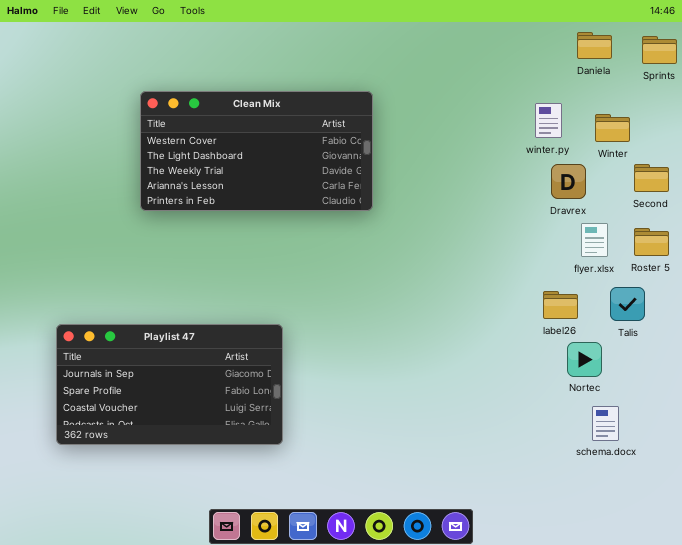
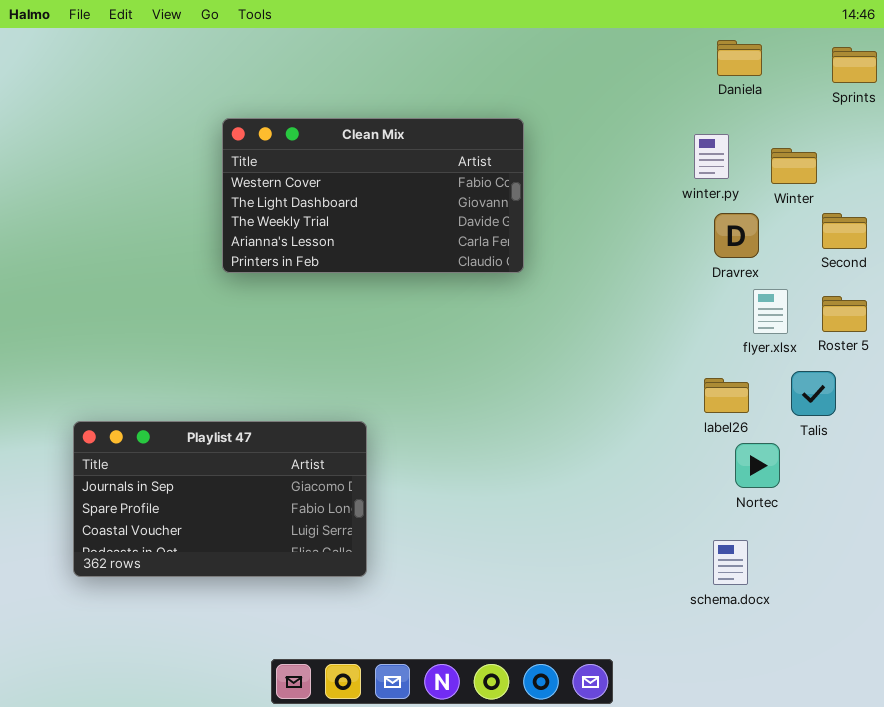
Daniela: [577,32,612,59] -> [717,40,762,76], moved
Clean Mix: [140,91,373,211] -> [222,118,524,273], moved
schema.docx: [592,406,619,441] -> [713,540,748,585], moved

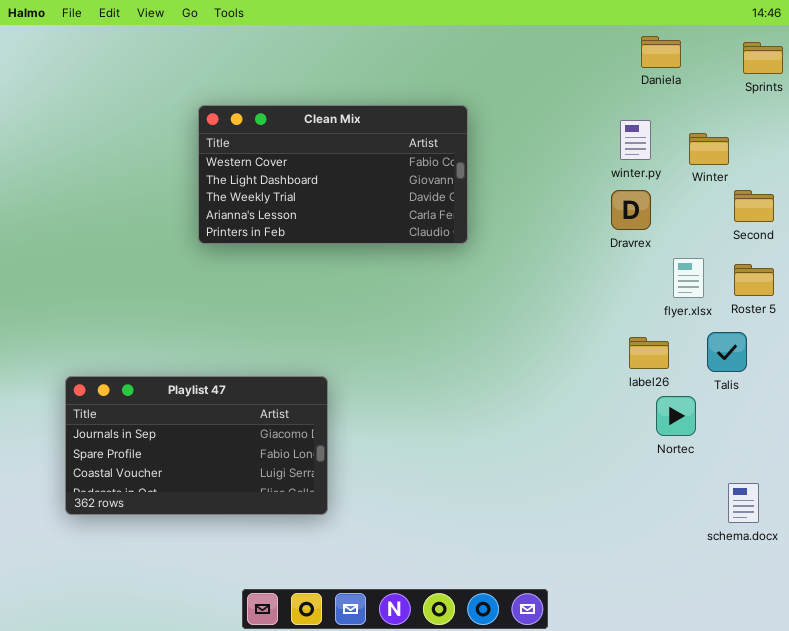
Dravrex: [714,213,759,258] -> [611,190,651,230], moved
schema.docx: [713,540,748,585] -> [728,483,759,523], moved

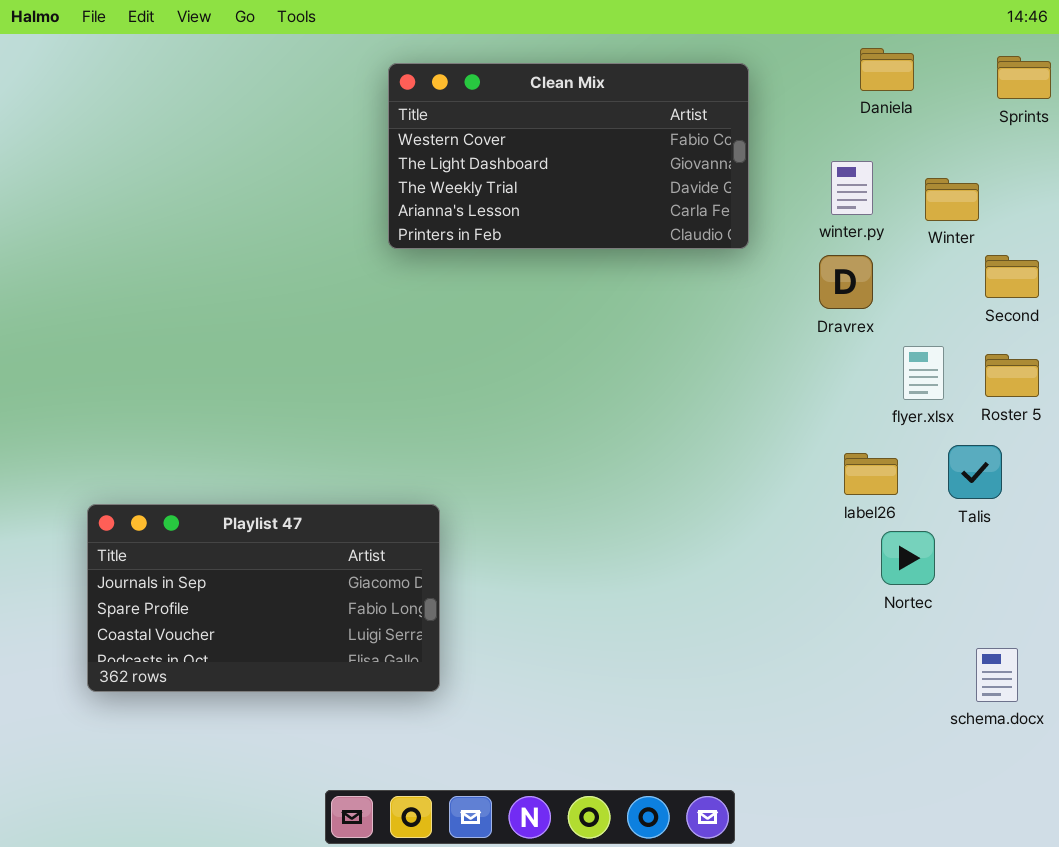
Clean Mix: [198,105,468,244] -> [388,63,749,249], moved

